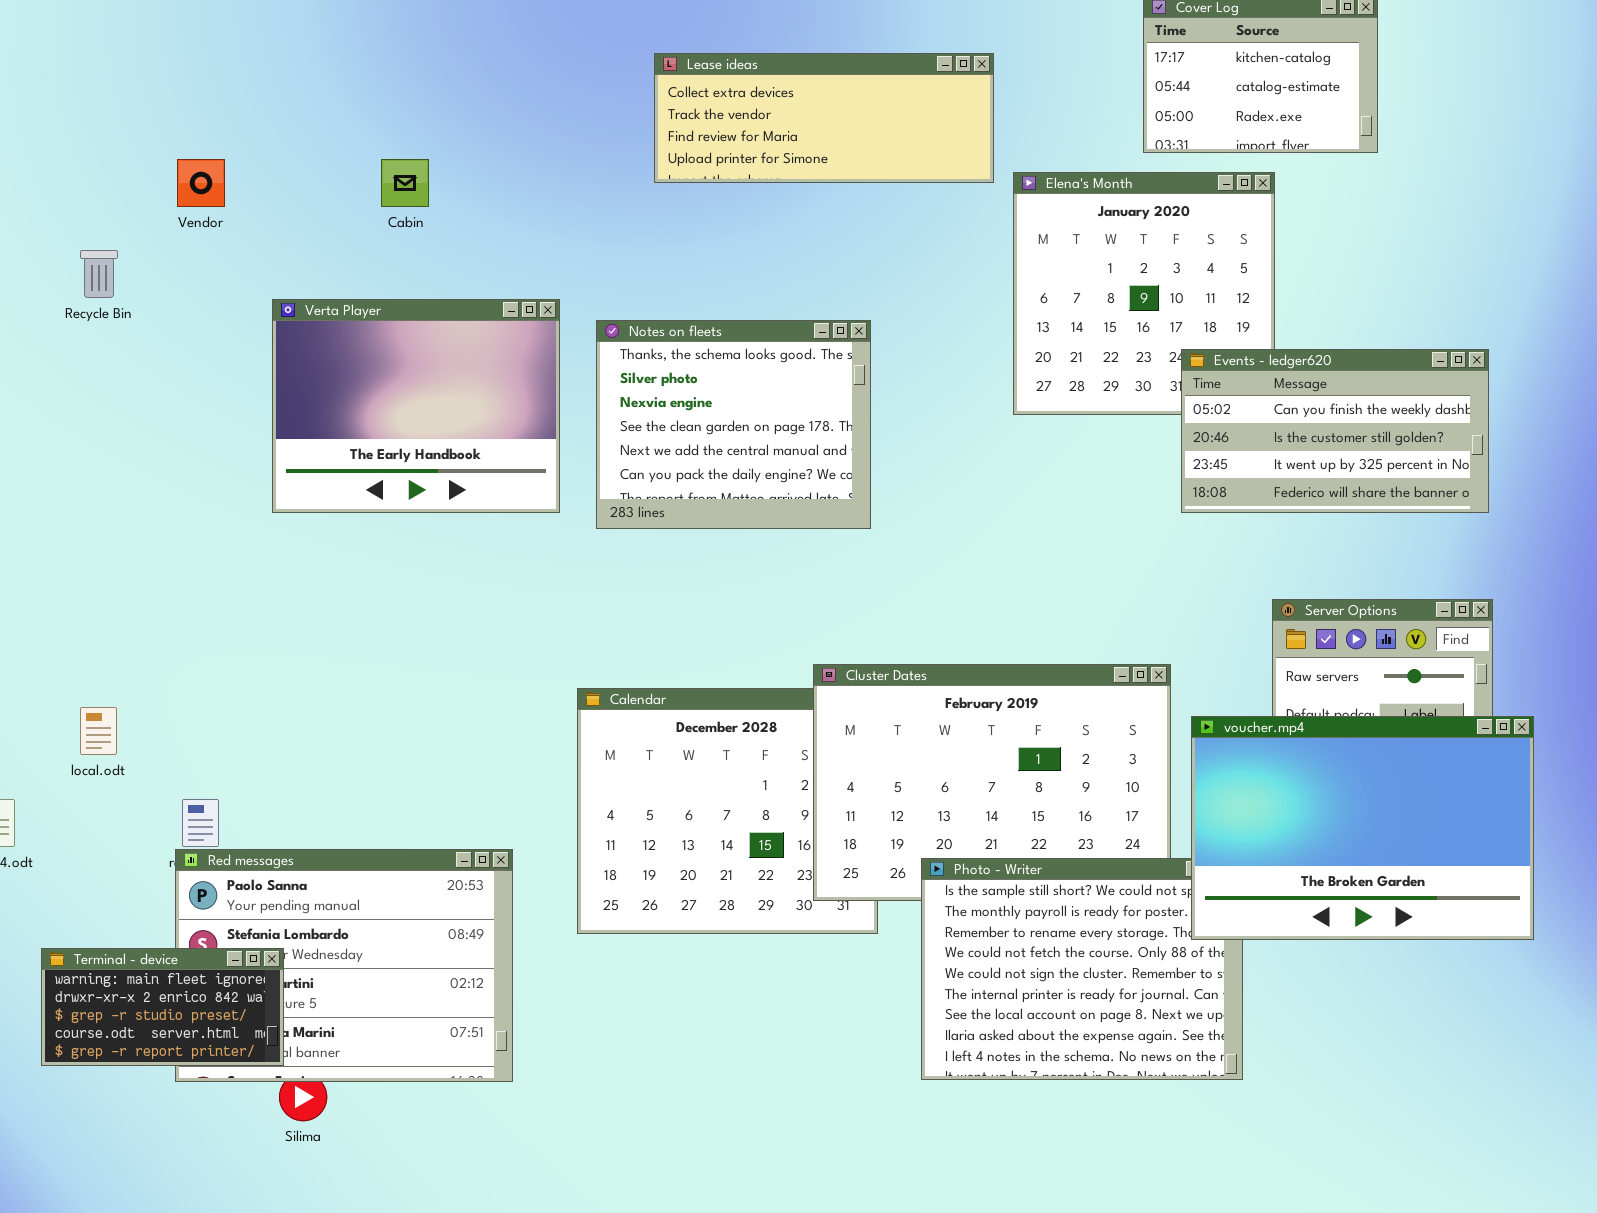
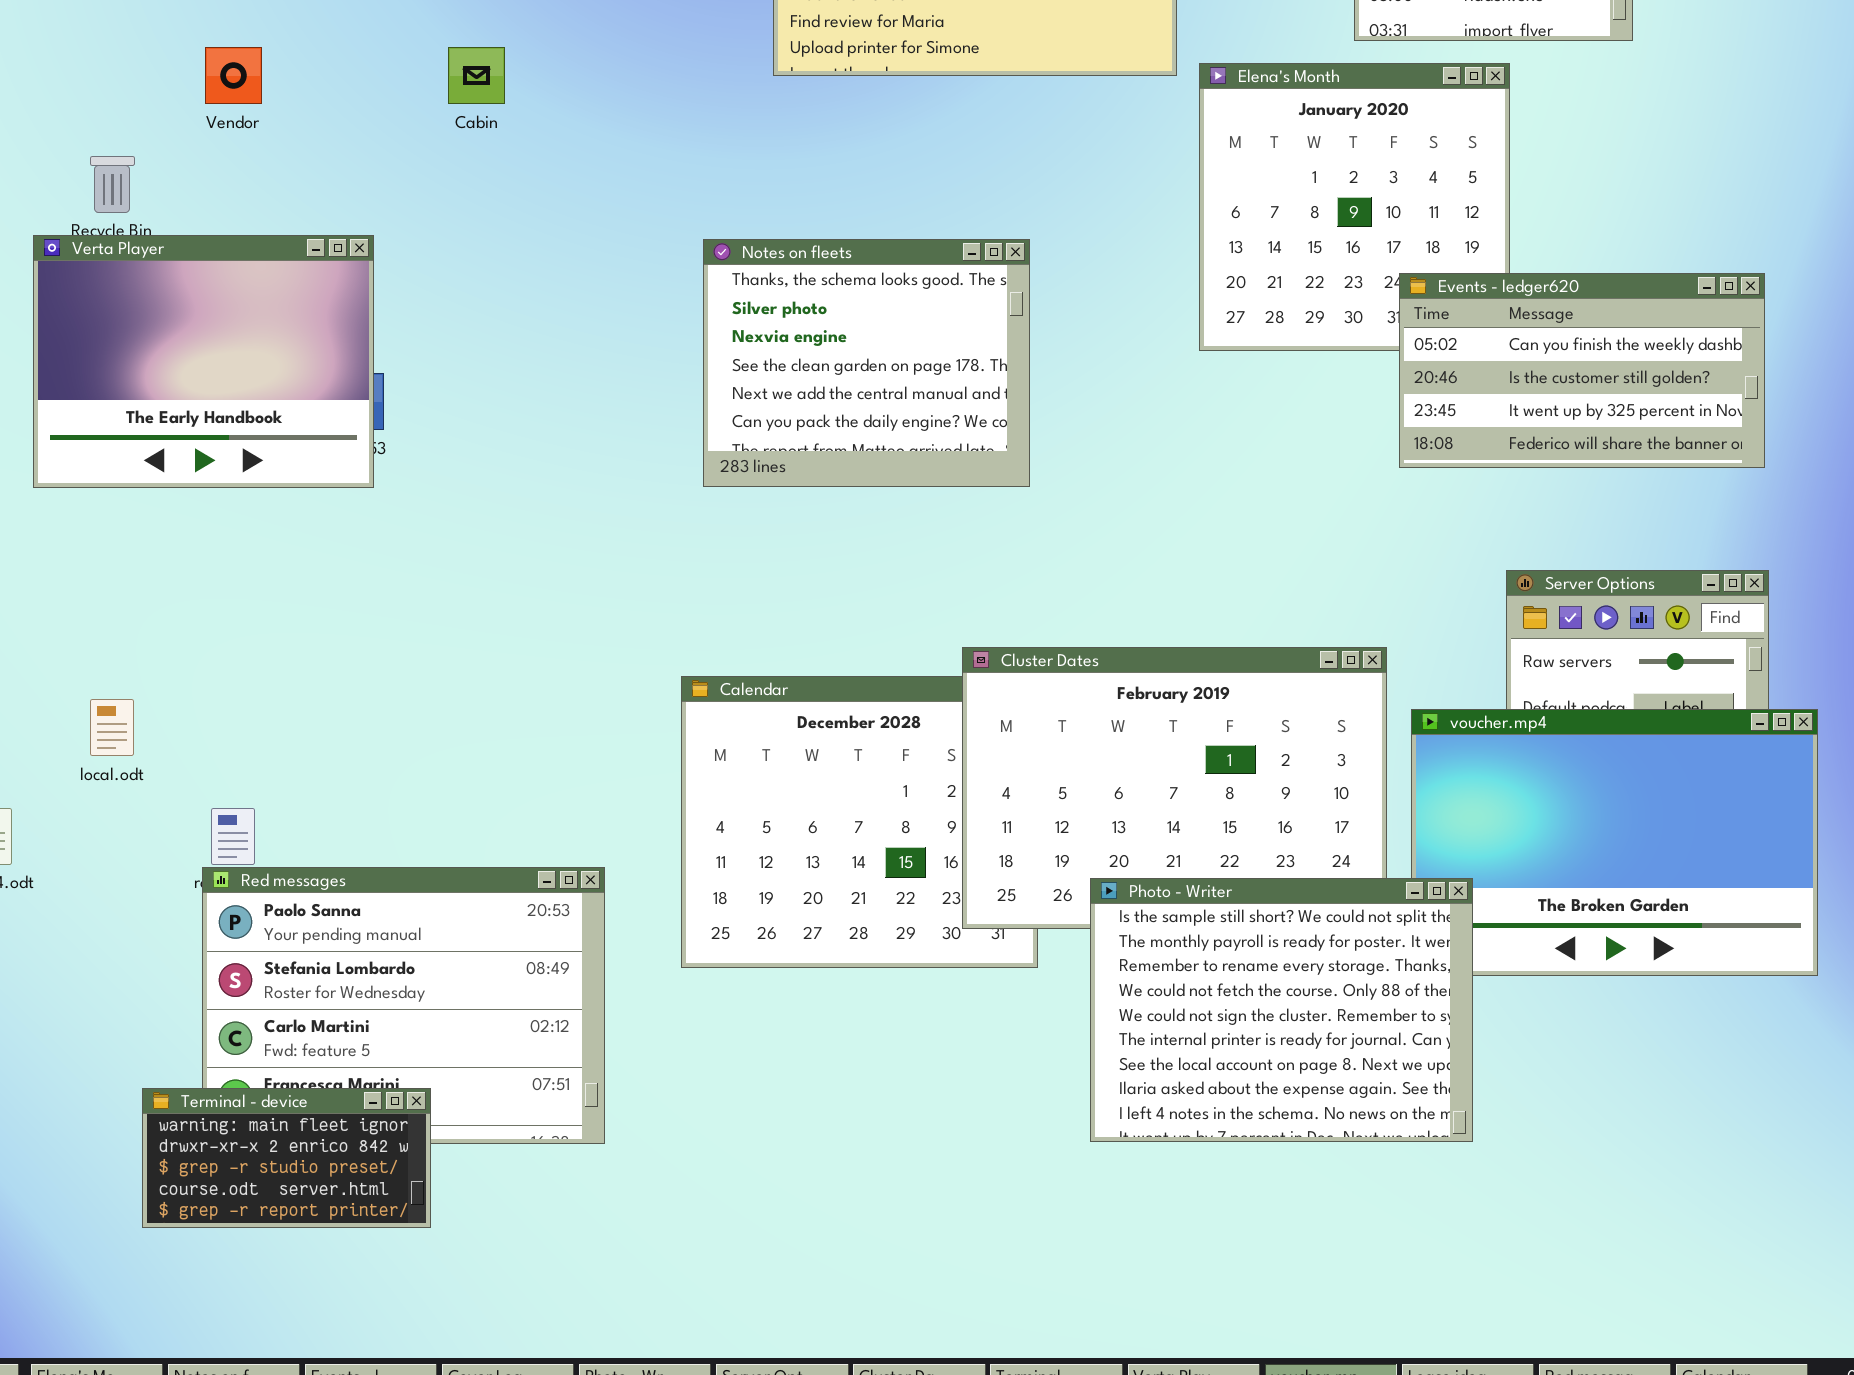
Verta Player: [272,299,560,513] -> [33,235,374,488], moved
Photo - Writer: [921,858,1243,1080] -> [1090,878,1473,1142], raised
Terminal - device: [41,948,284,1066] -> [142,1088,431,1228], moved

